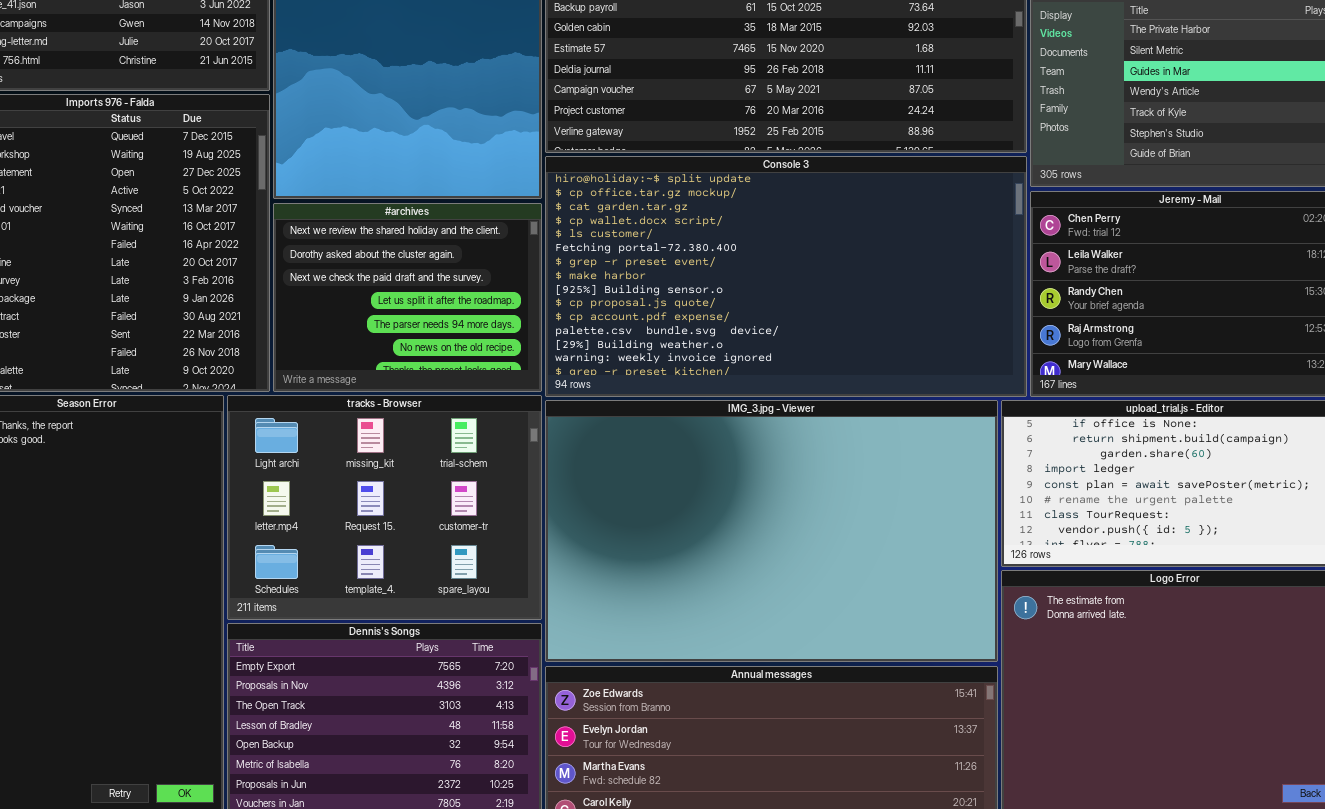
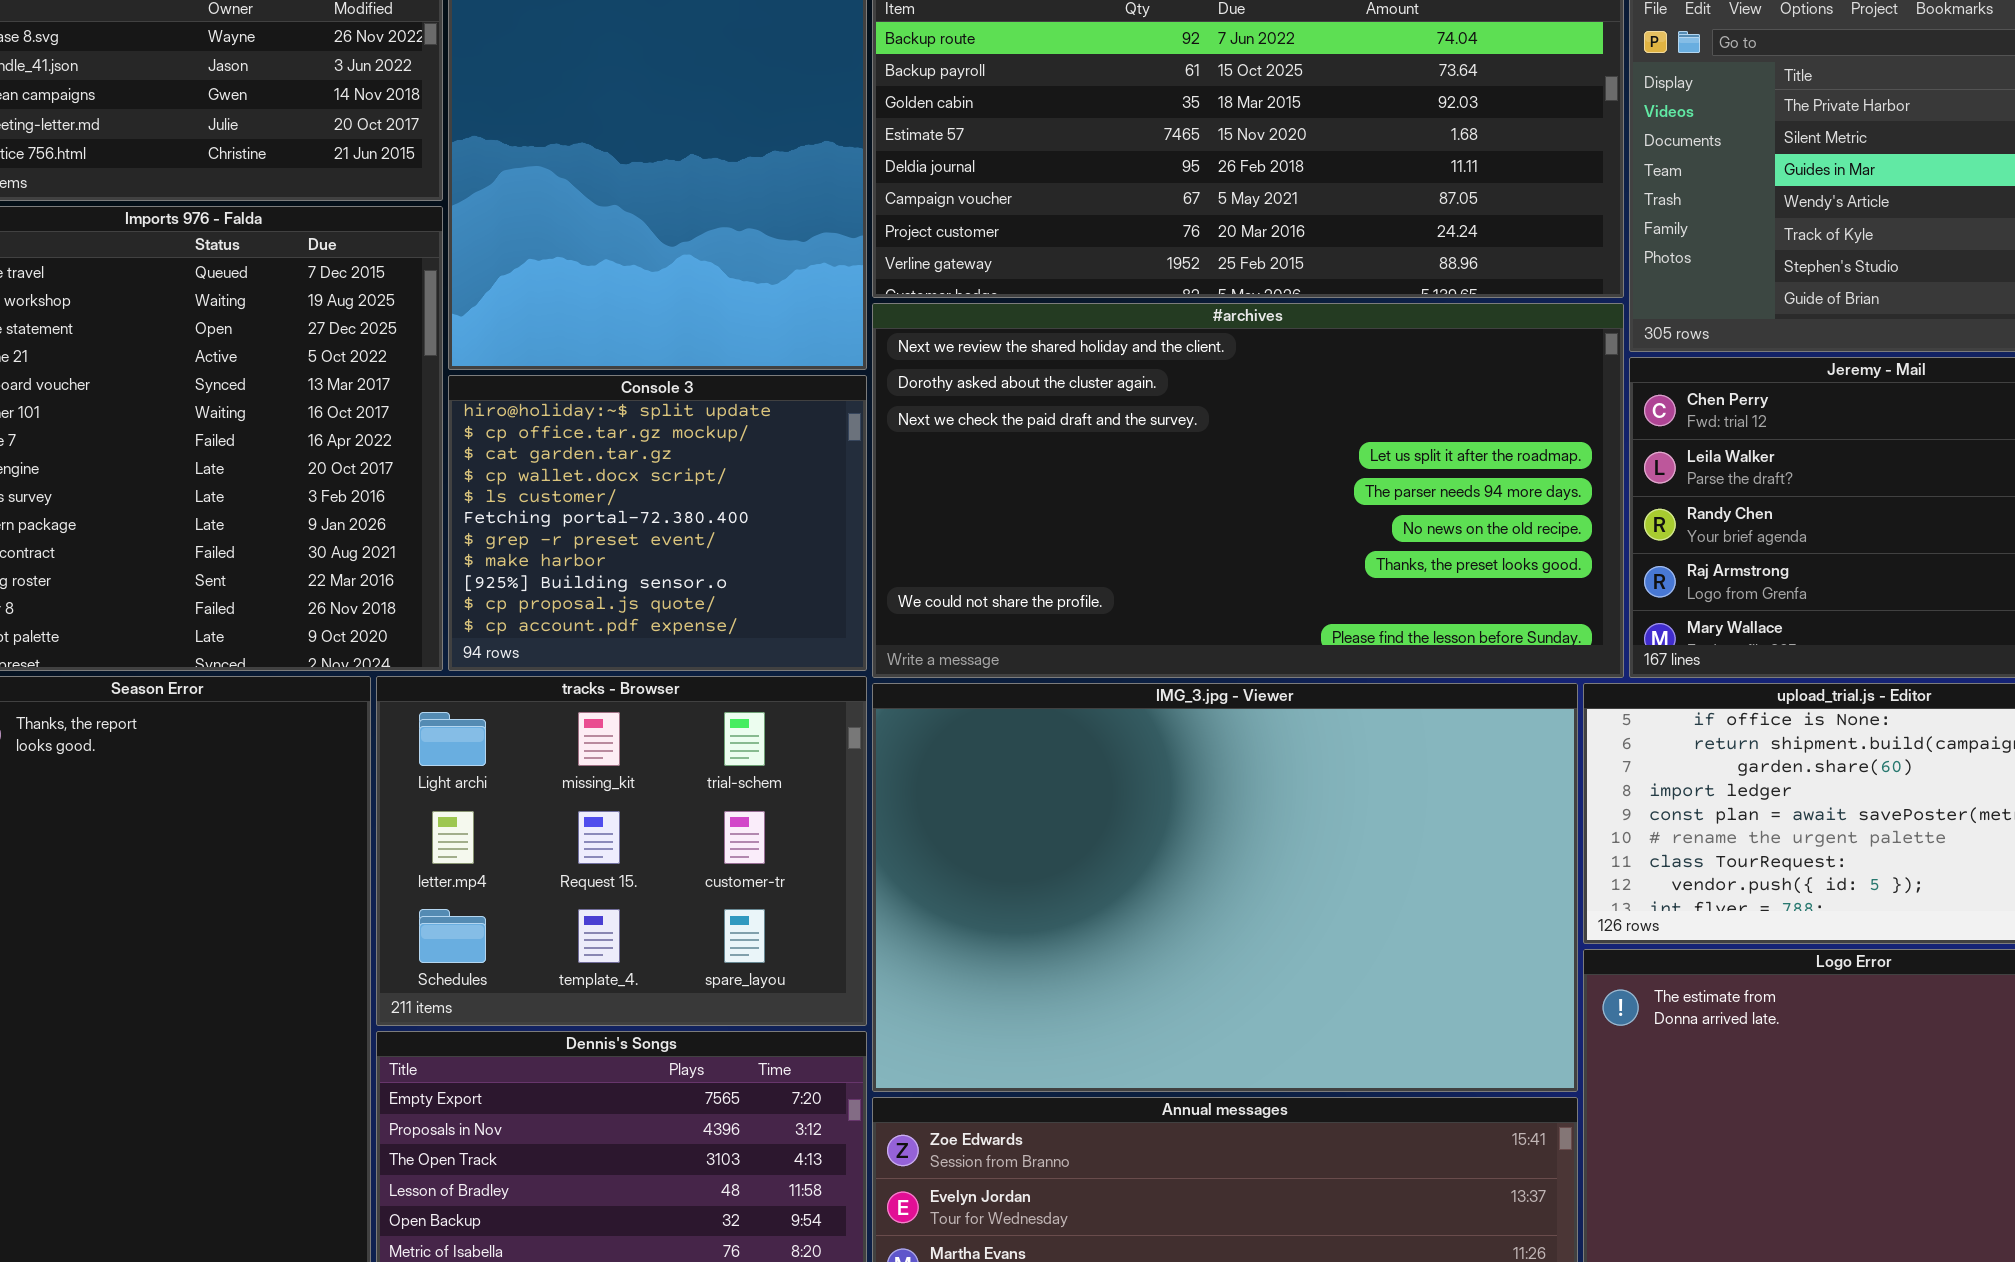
Console 3: [545,156,1027,397] -> [448,375,867,671], moved, resized
#archives: [273,203,542,392] -> [872,303,1624,678], moved, resized

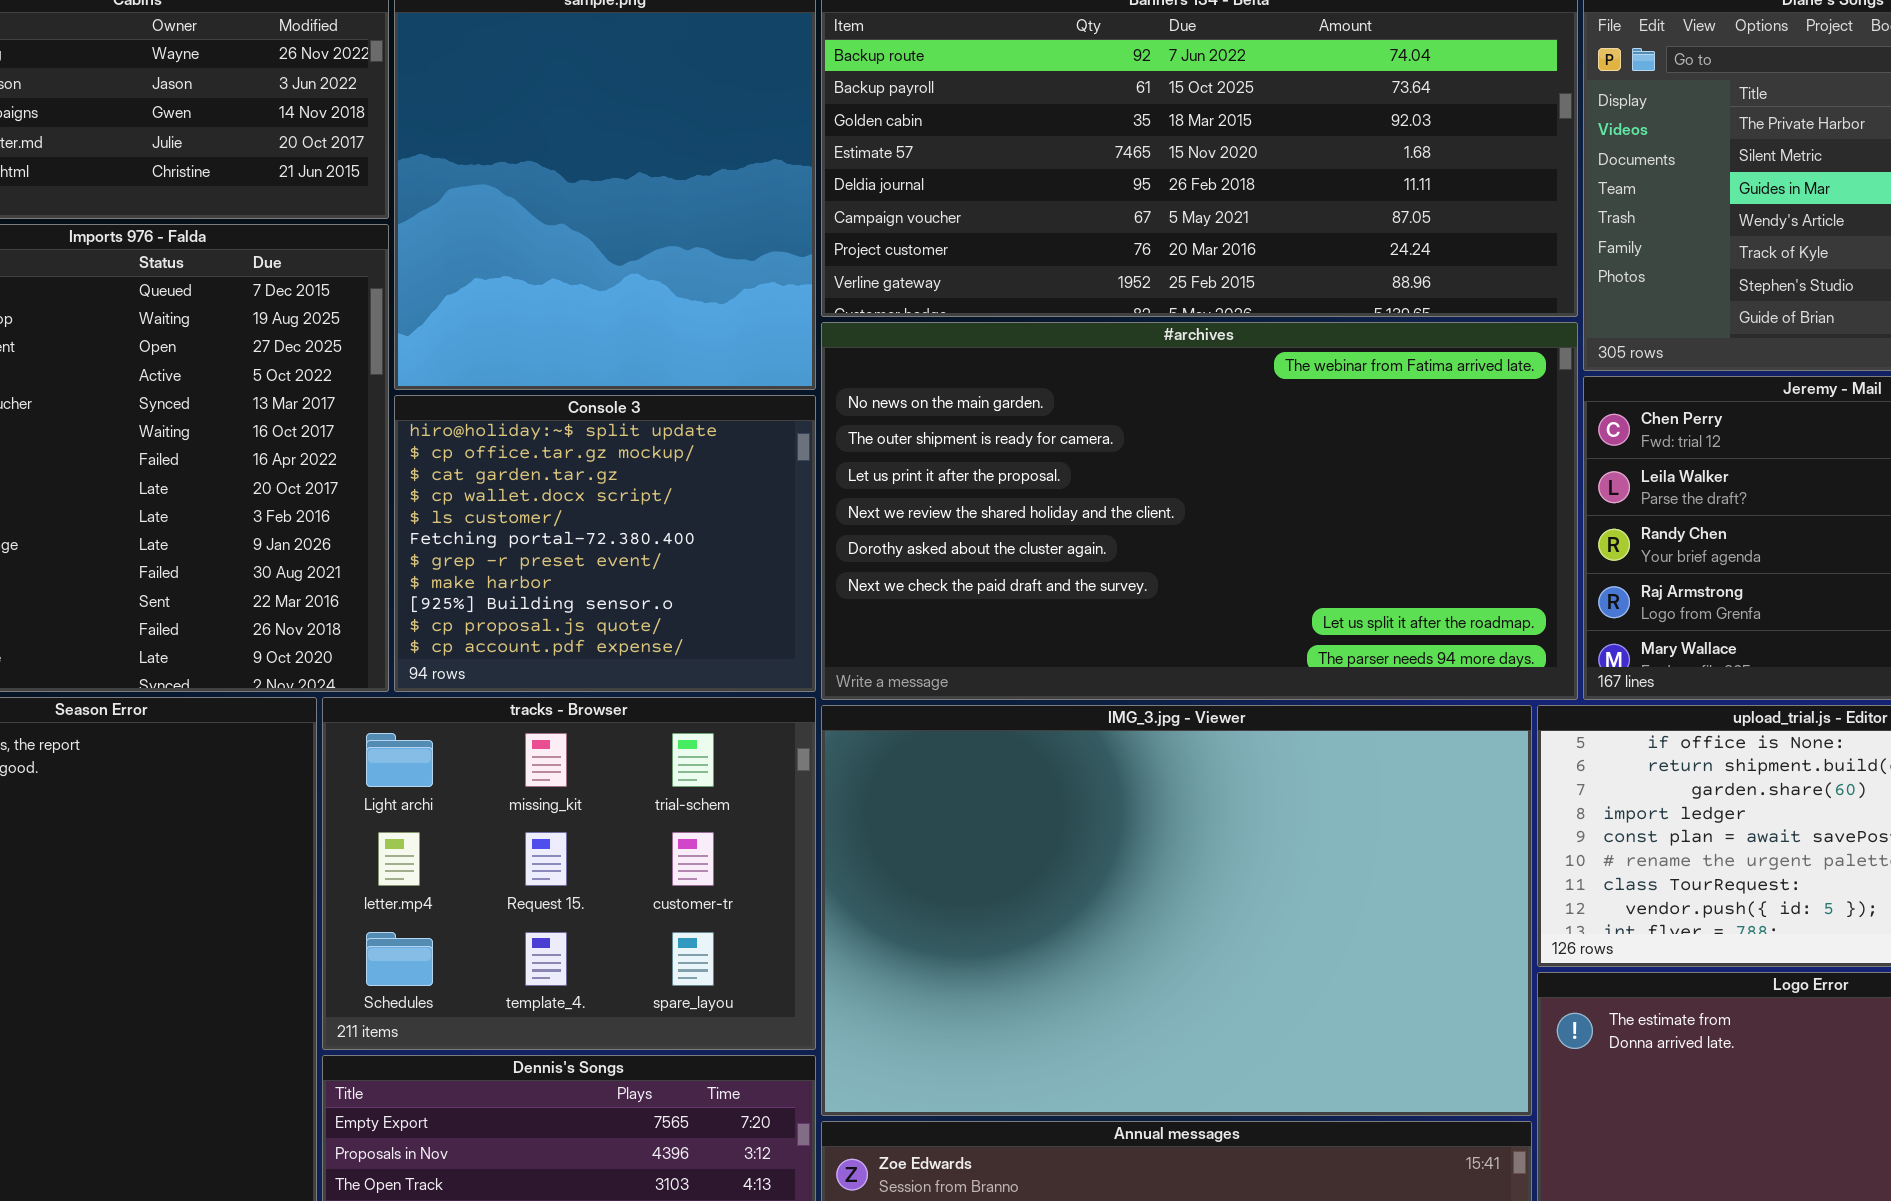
#archives: [872,303,1624,678] -> [821,322,1578,700], scrolled up 4 rows

